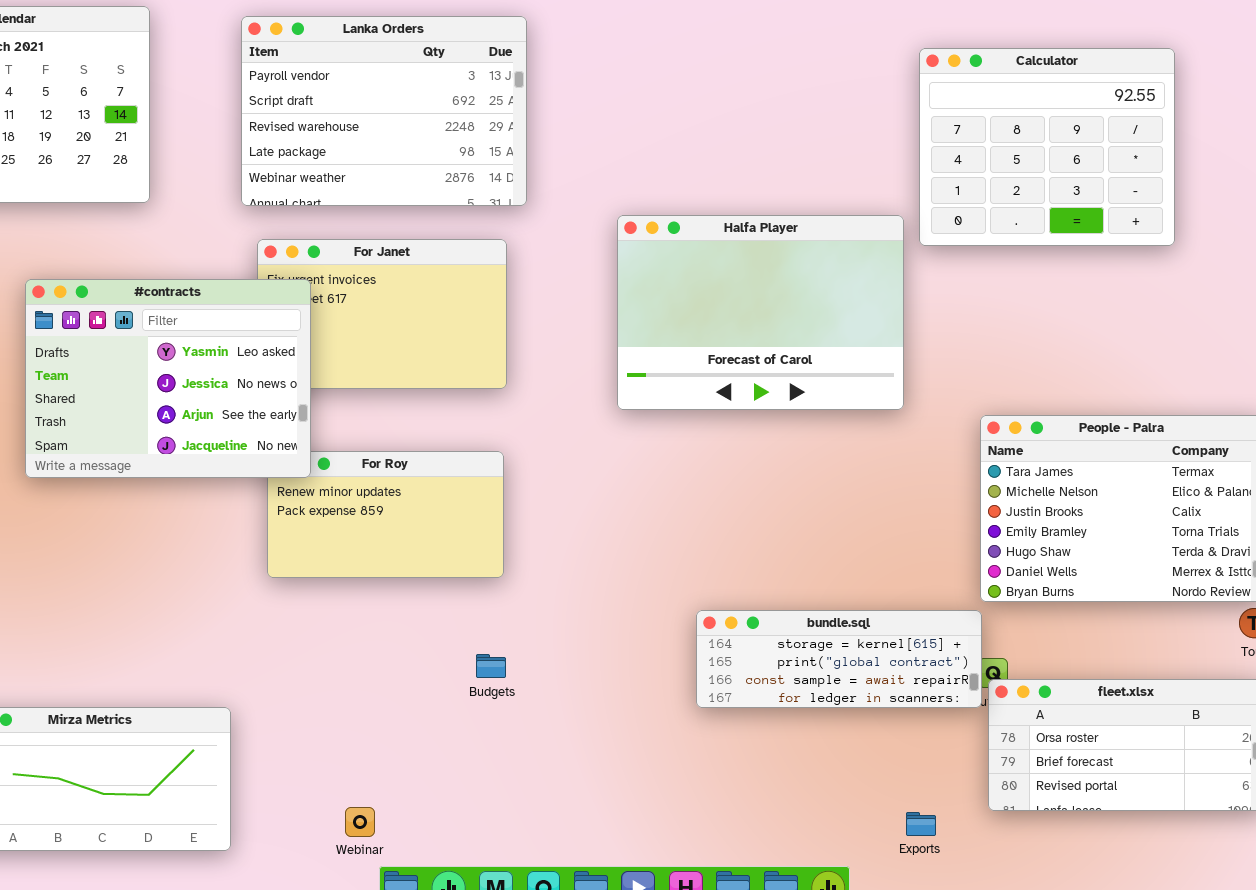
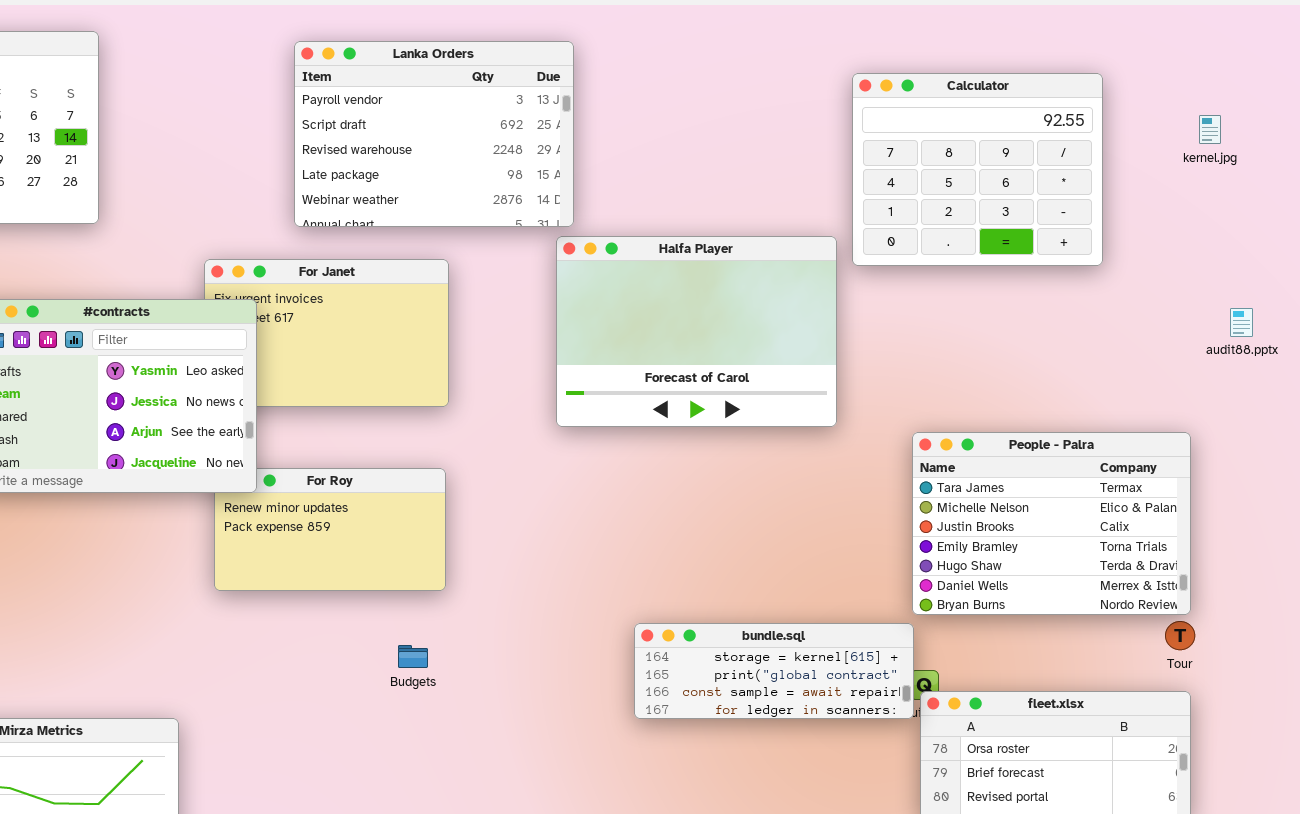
Lanka Orders: [241,16,527,206] -> [294,41,574,227], moved
Budgets: [476,654,506,678] -> [398,645,428,668], moved

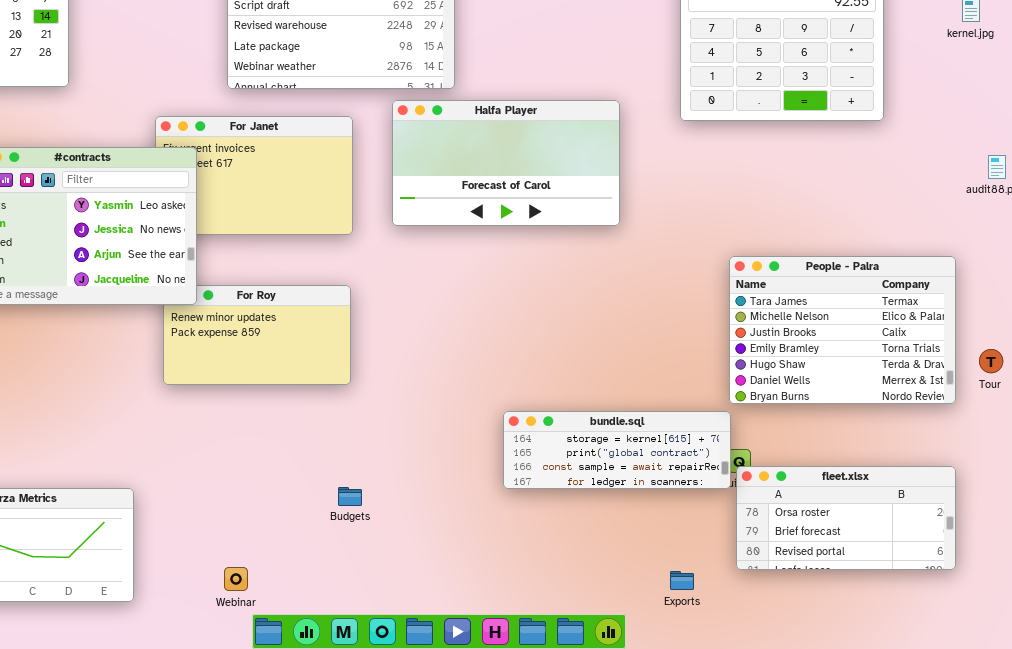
Halfa Player: [556,236,837,427] -> [392,100,620,226], moved, resized
Tour: [1165,621,1195,650] -> [979,349,1003,373], moved
Budgets: [398,645,428,668] -> [338,487,362,506], moved

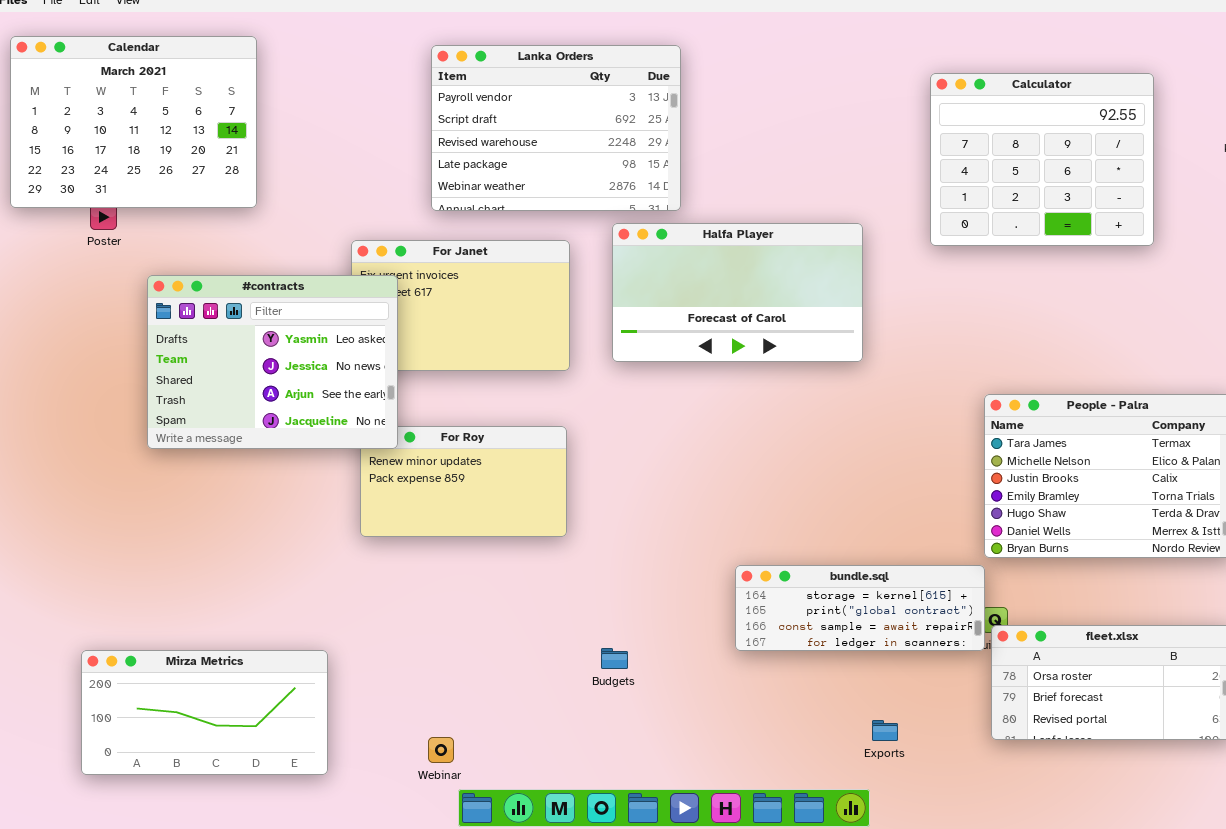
Budgets: [338,487,362,506] -> [601,648,628,669], moved
Exports: [670,571,694,590] -> [872,720,898,741], moved

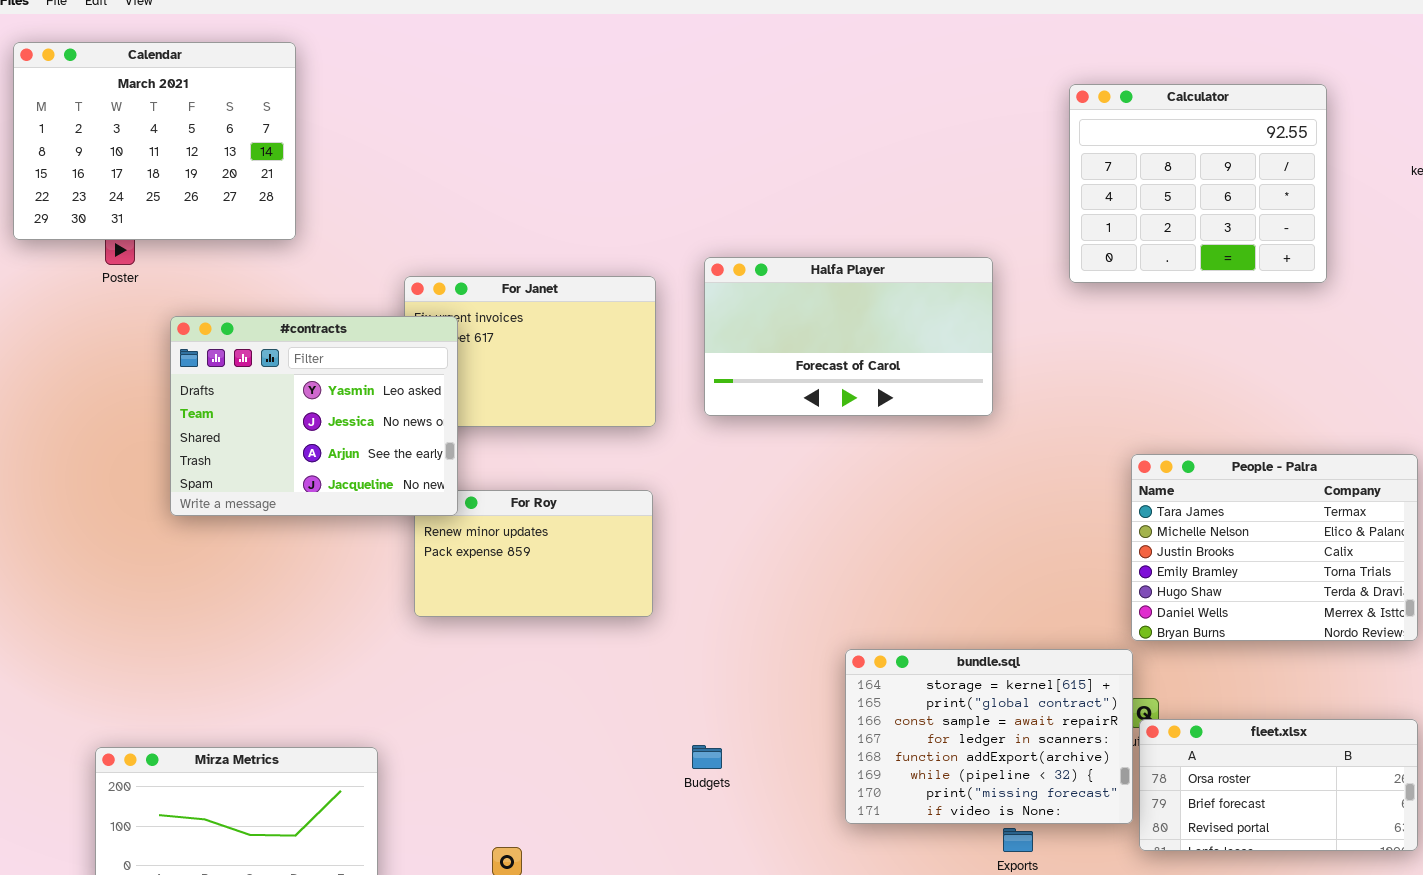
Lanka Orders: [431,45,681,211] -> none, closed
bundle.sql: [735,565,985,651] -> [845,649,1133,824], resized

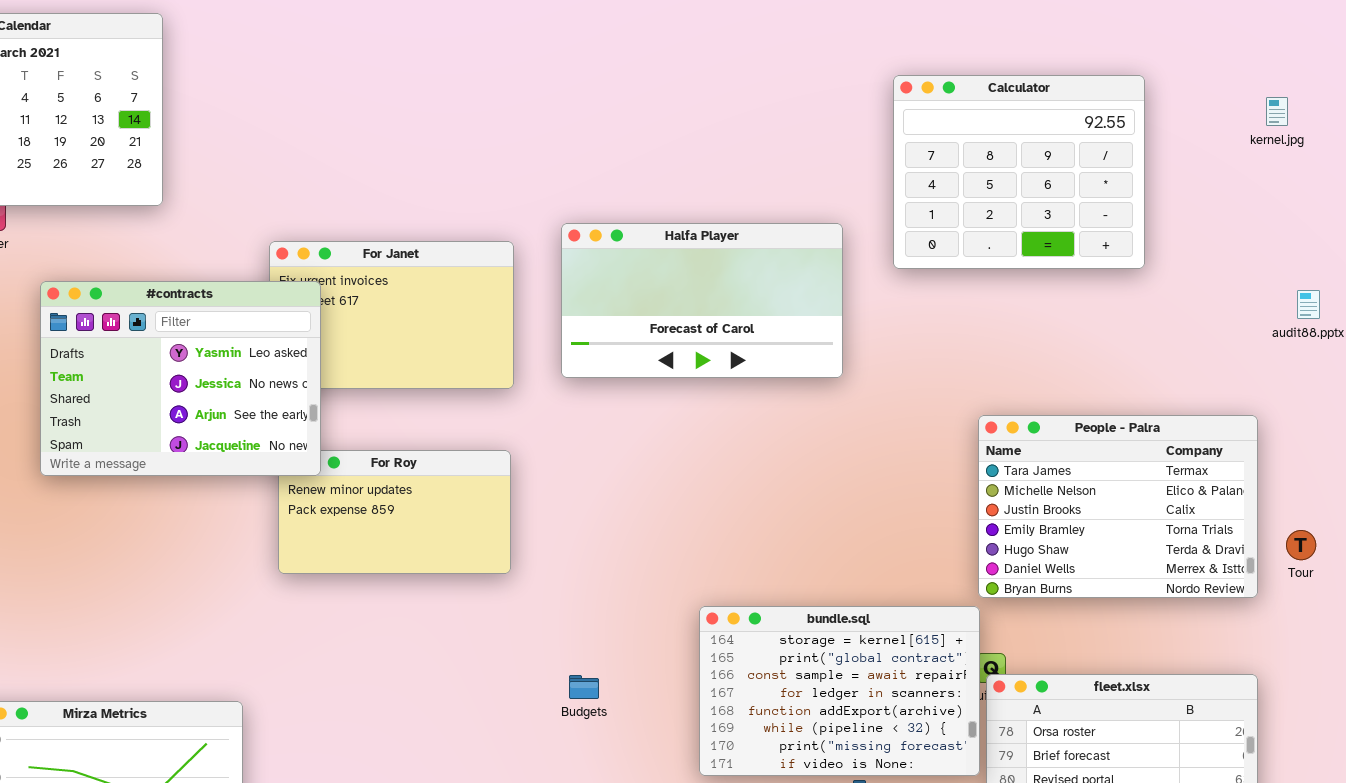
Calculator: [1069,84,1327,283] -> [893,75,1145,269], moved
Budgets: [692,745,722,769] -> [569,675,599,699], moved

